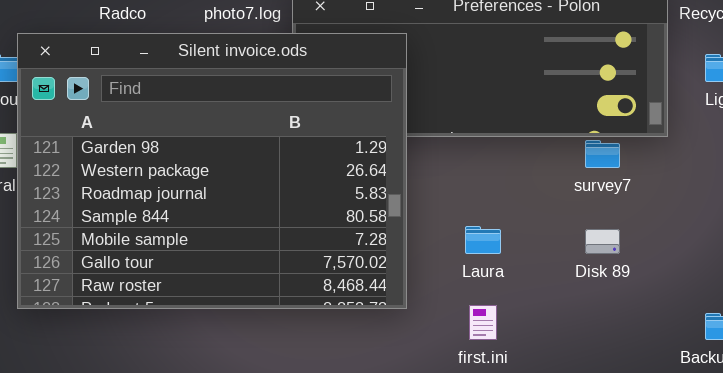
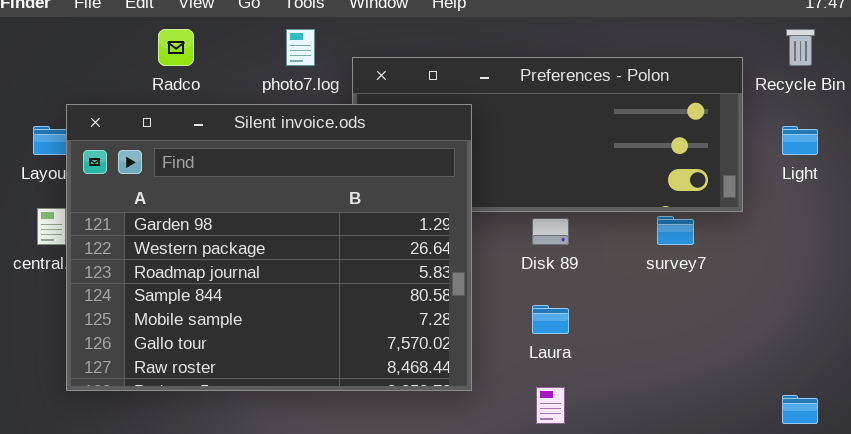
Disk 89: [585,229,620,254] -> [532,218,569,245], moved

